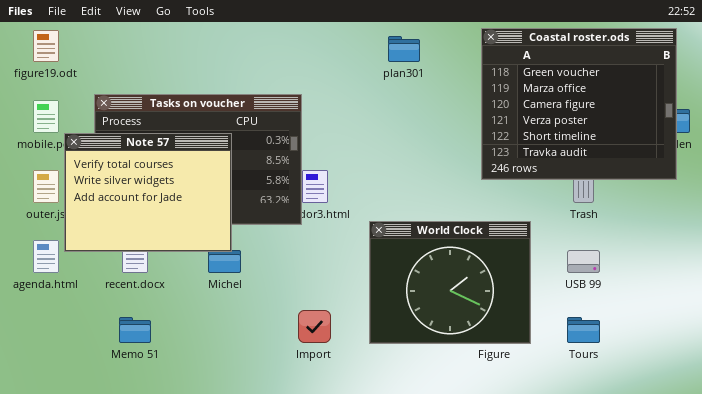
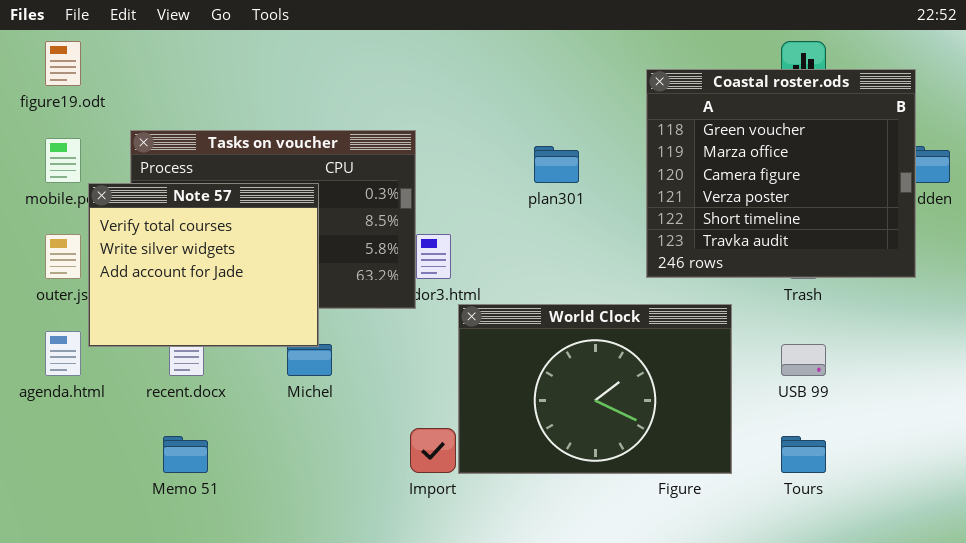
Coastal roster.ods: [481,28,677,180] -> [646,69,916,278], moved
plan301: [388,36,420,62] -> [534,146,579,183], moved
World Clock: [369,221,531,344] -> [458,304,732,474], resized

